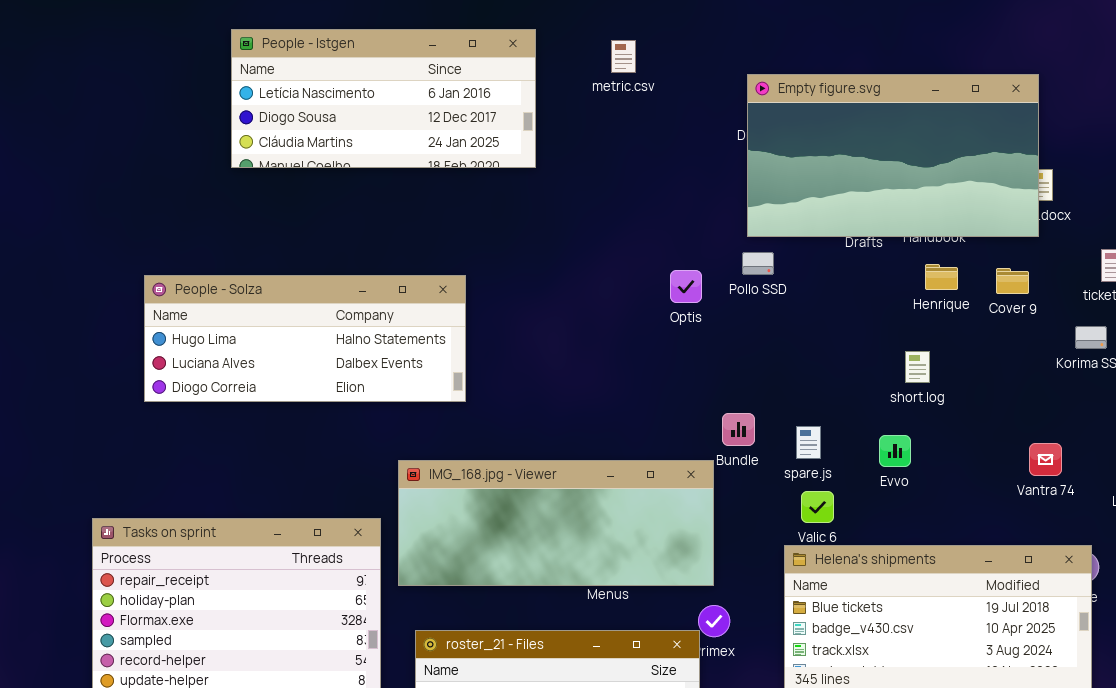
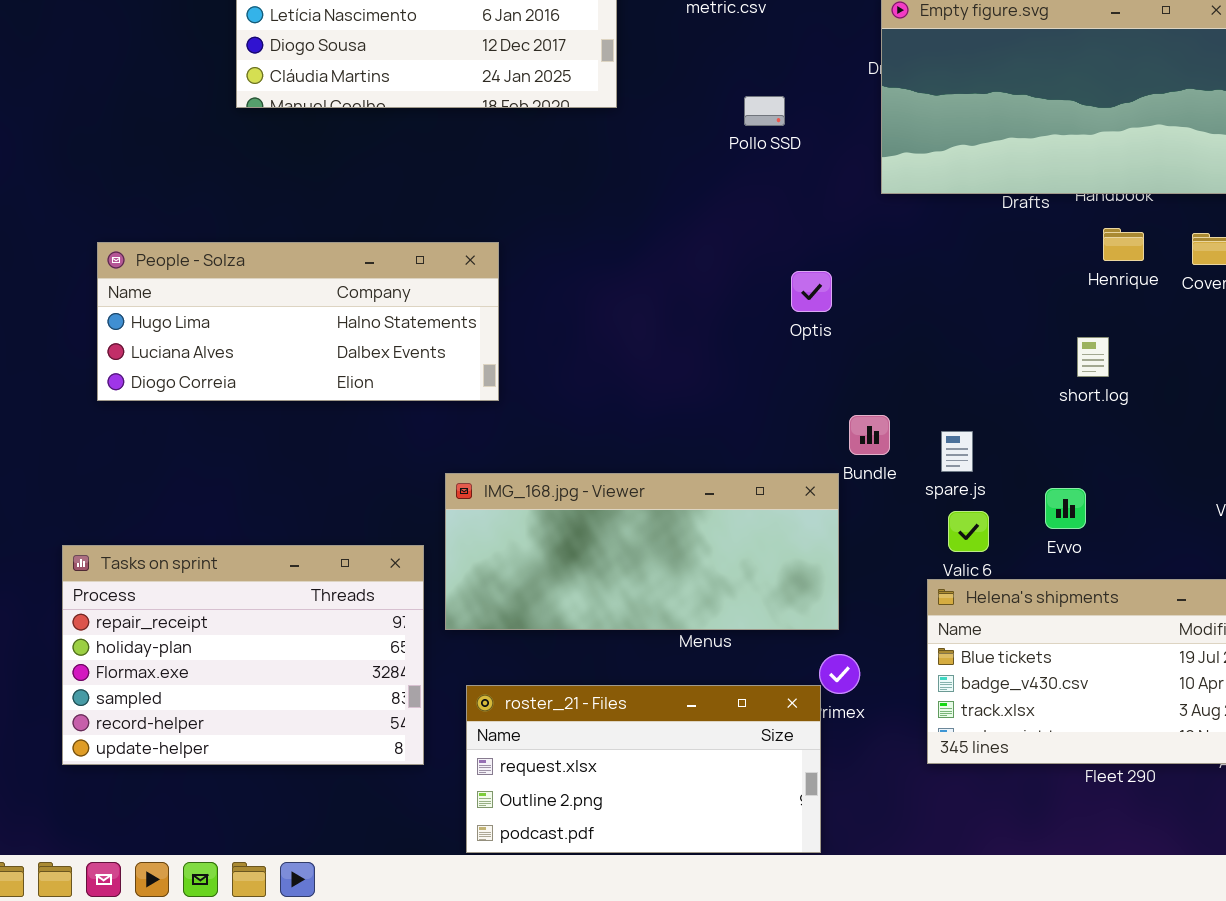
Pollo SSD: [742,252,774,275] -> [744,96,785,126], moved
Optis: [670,270,702,303] -> [791,271,832,312], moved
People - Solza: [144,275,466,402] -> [97,242,499,401], moved
Evvo: [879,435,911,467] -> [1045,488,1086,529], moved

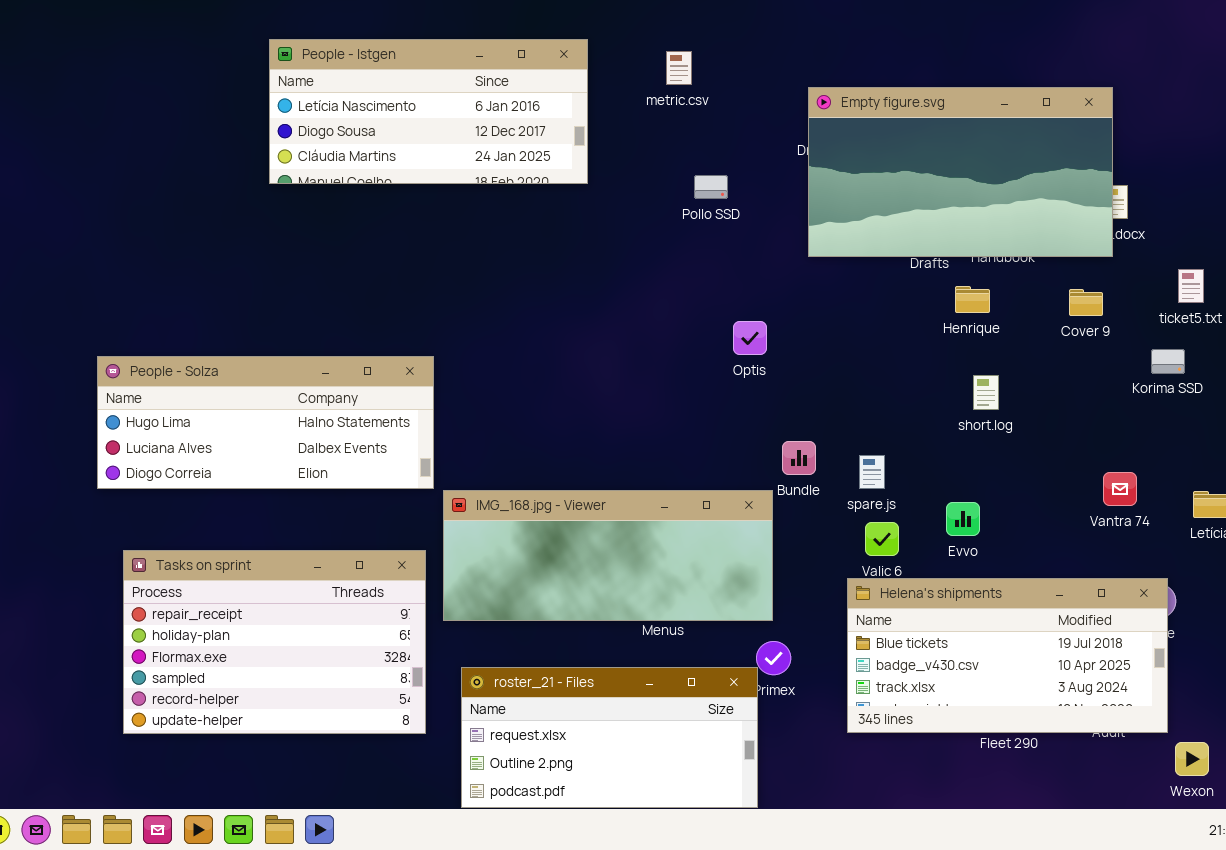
Henrique: [1103,228,1144,261] -> [955,286,990,313], moved
People - Solza: [97,242,499,401] -> [97,356,434,489], moved

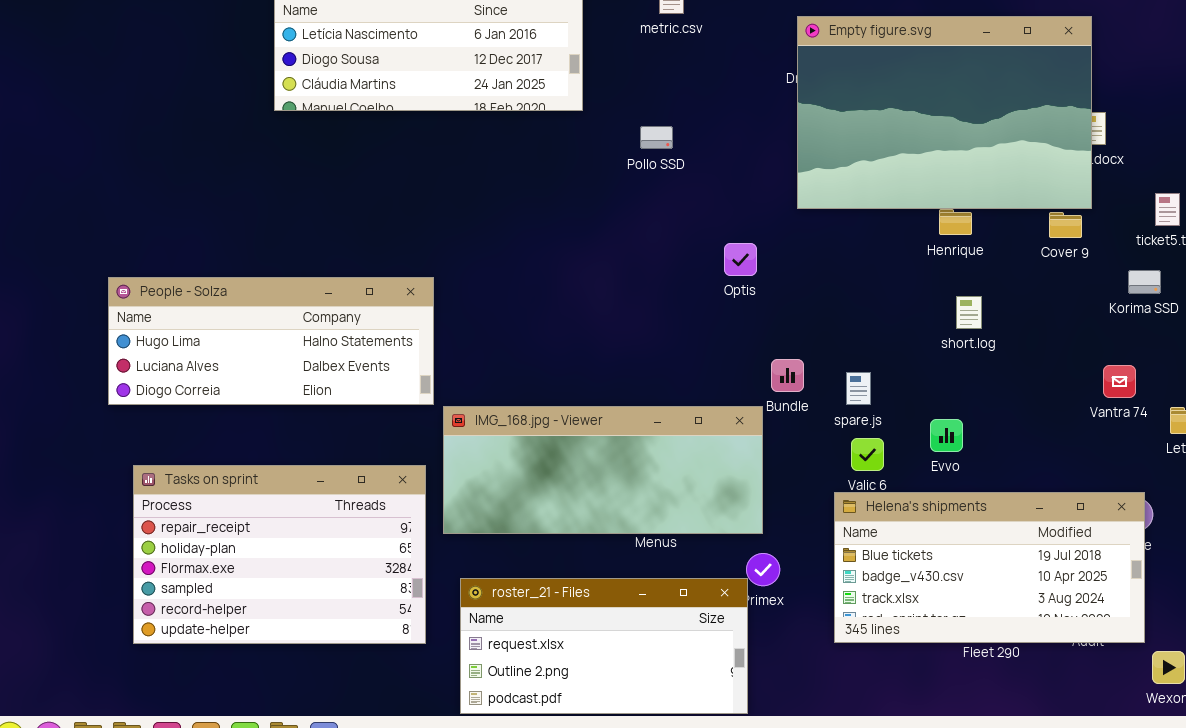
Empty figure.svg: [808,87,1113,257] -> [797,16,1092,209], resized
Pollo SSD: [694,175,728,199] -> [640,126,673,149], moved
Vantra 74: [1103,472,1137,506] -> [1103,365,1136,398], moved

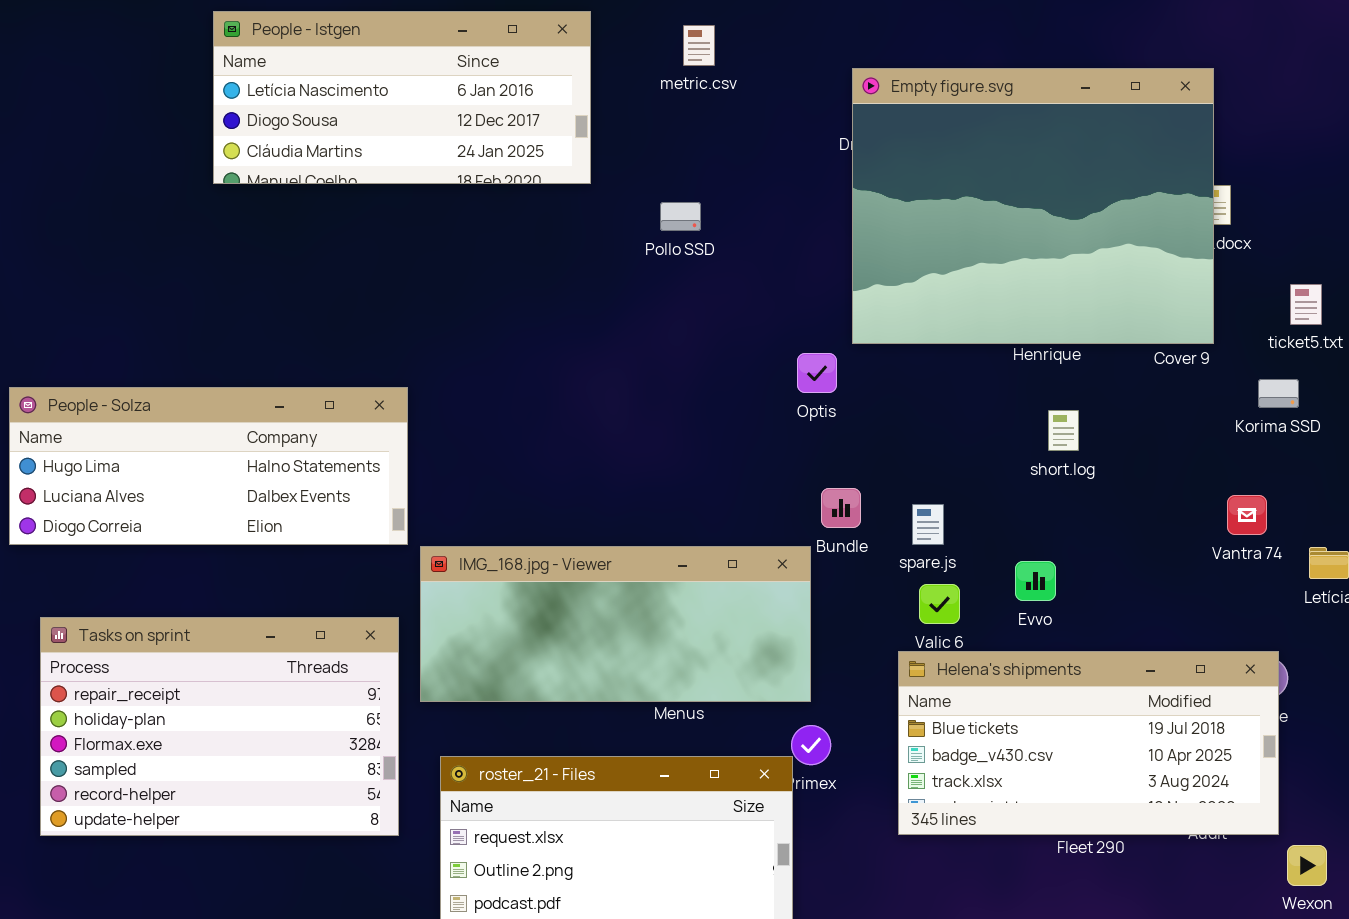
Empty figure.svg: [797,16,1092,209] -> [852,68,1214,344], resized
Optis: [724,243,757,276] -> [797,353,837,393], moved

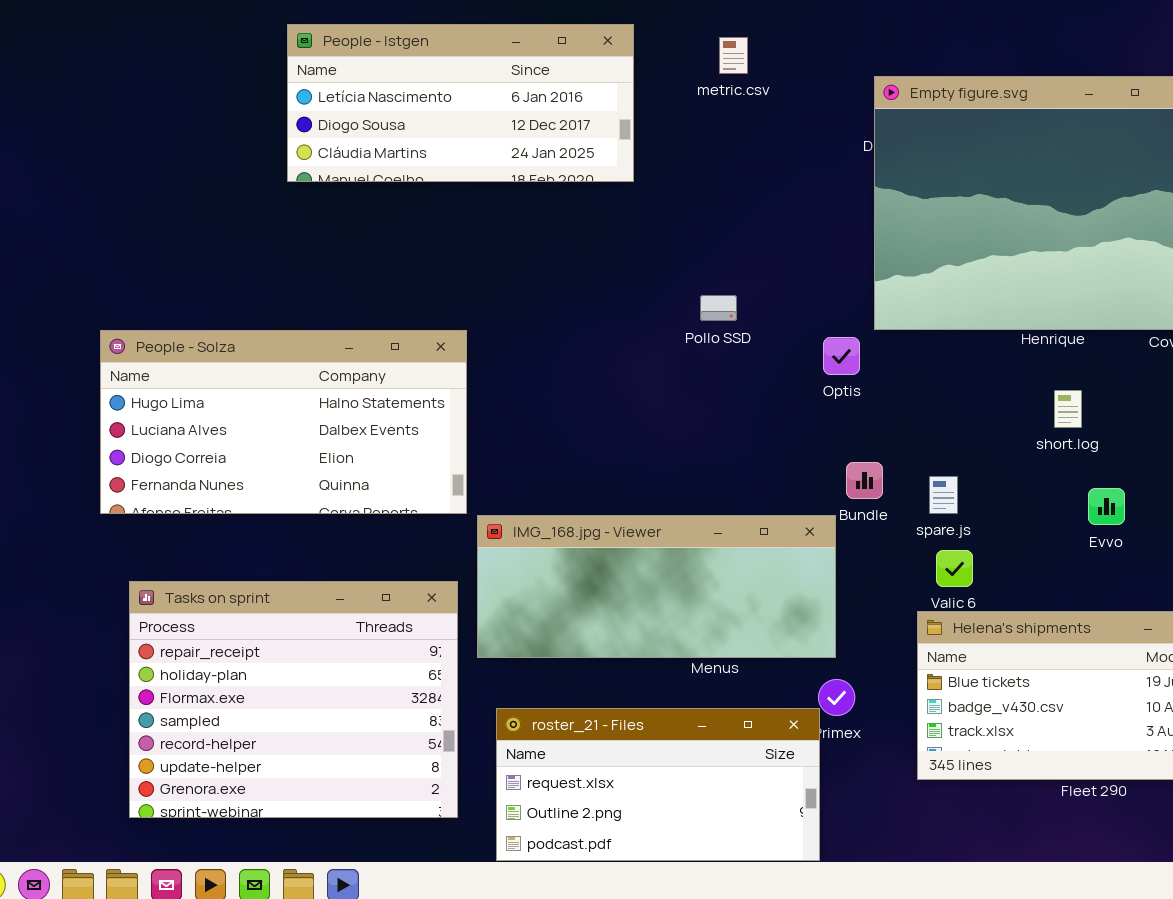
Pollo SSD: [660,202,701,231] -> [700,295,737,321], moved
People - Solza: [9,387,408,545] -> [100,330,467,514], resized
Evvo: [1015,561,1056,601] -> [1088,488,1125,525], moved
Tasks on sprint: [40,617,399,836] -> [129,581,458,818], resized

